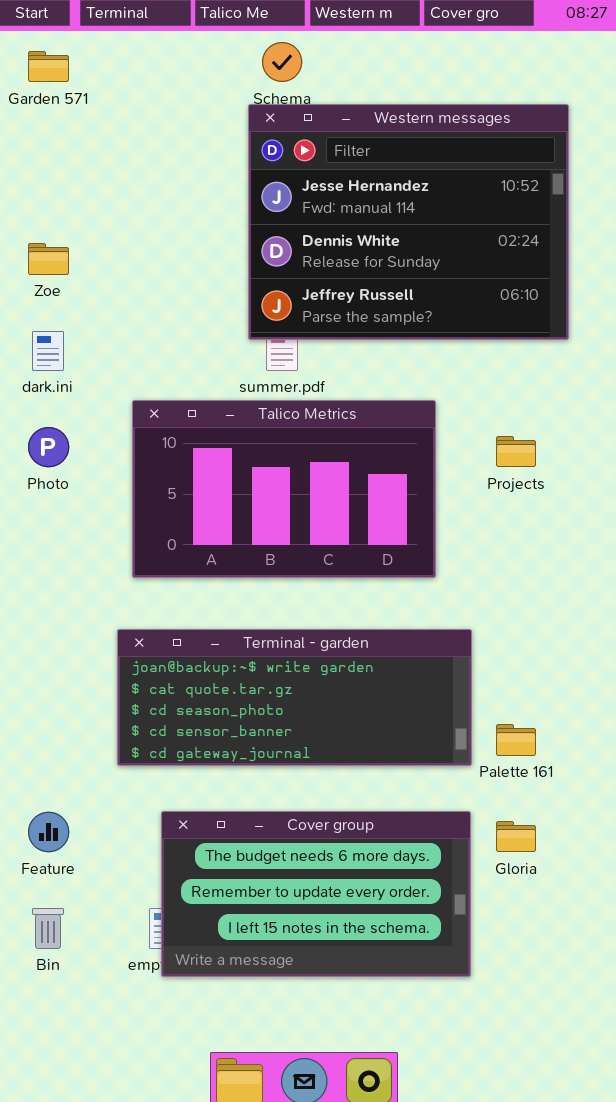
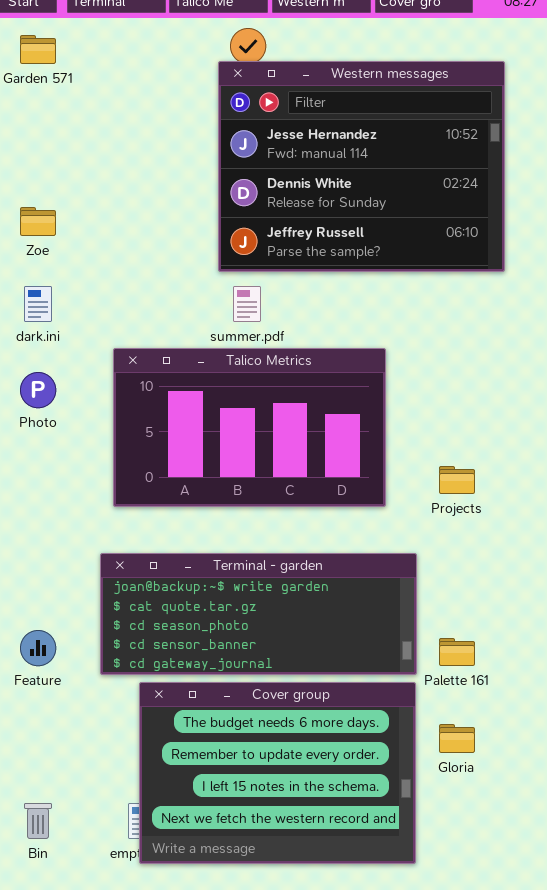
Western messages: [248,104,569,340] -> [218,61,505,272], moved
Projects: [496,436,536,467] -> [439,466,475,494], moved
Cover group: [161,811,471,977] -> [139,682,416,864], resized
Feature: [28,812,69,852] -> [20,630,56,666], moved

